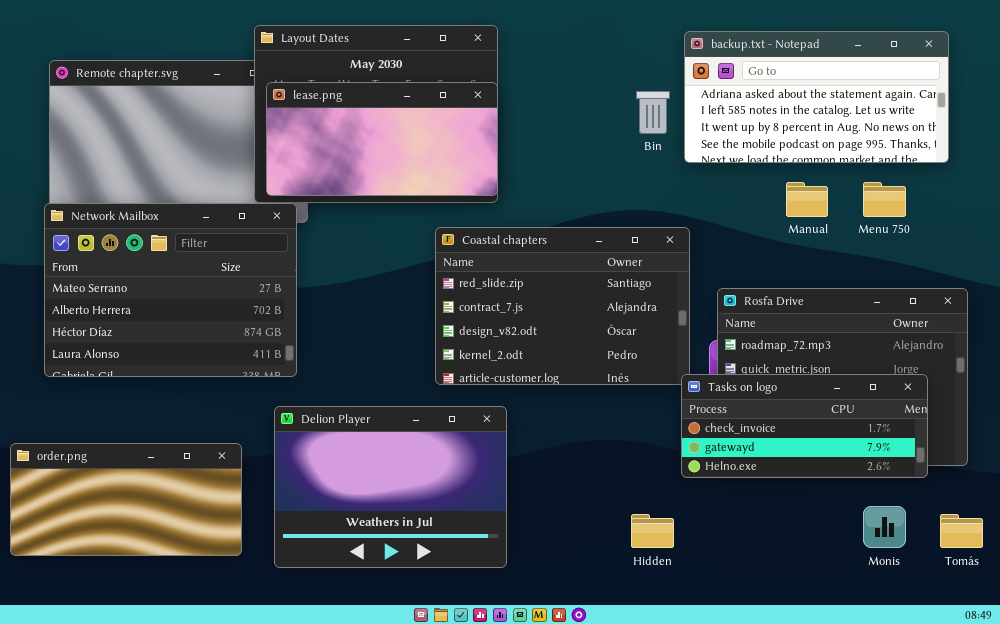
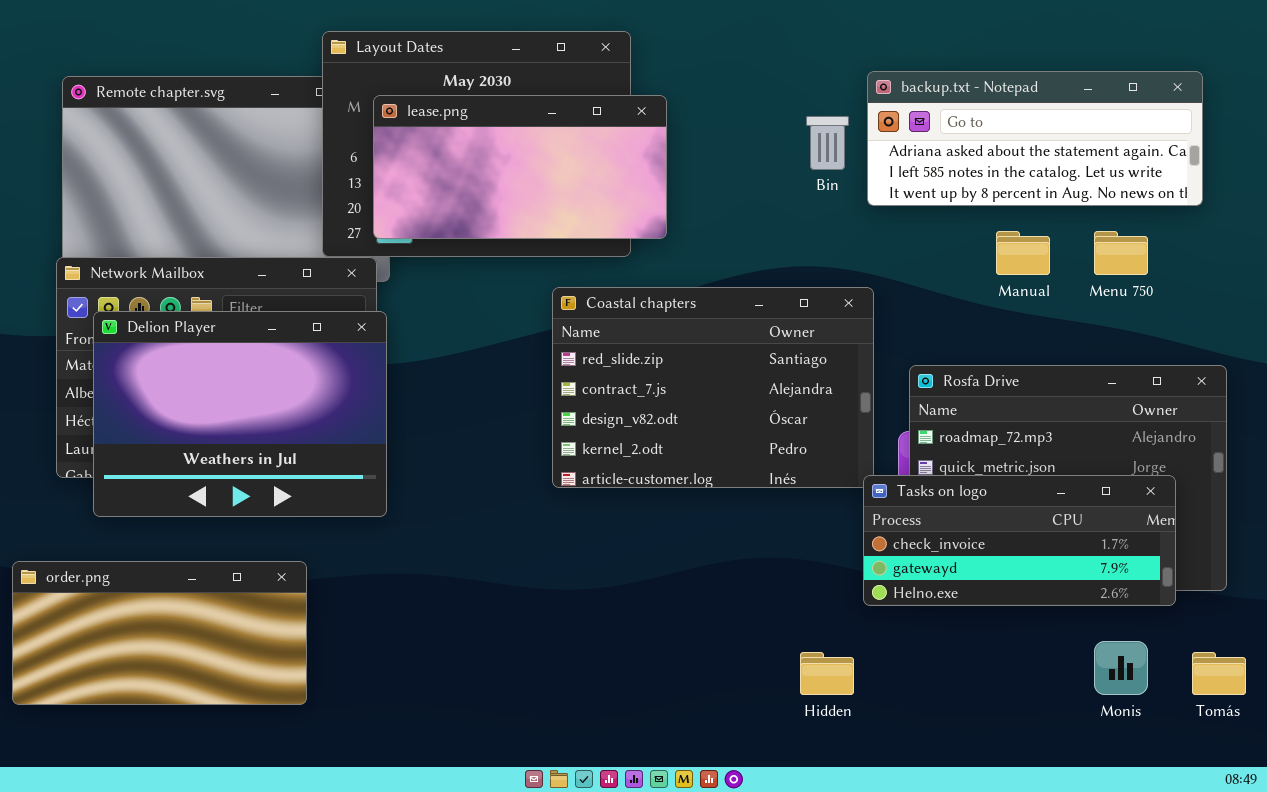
backup.txt - Notepad: [684,31,949,163] -> [867,71,1203,206], resized
lease.png: [266,82,498,196] -> [373,95,667,239], moved
Delion Player: [274,406,507,568] -> [93,311,387,517], moved

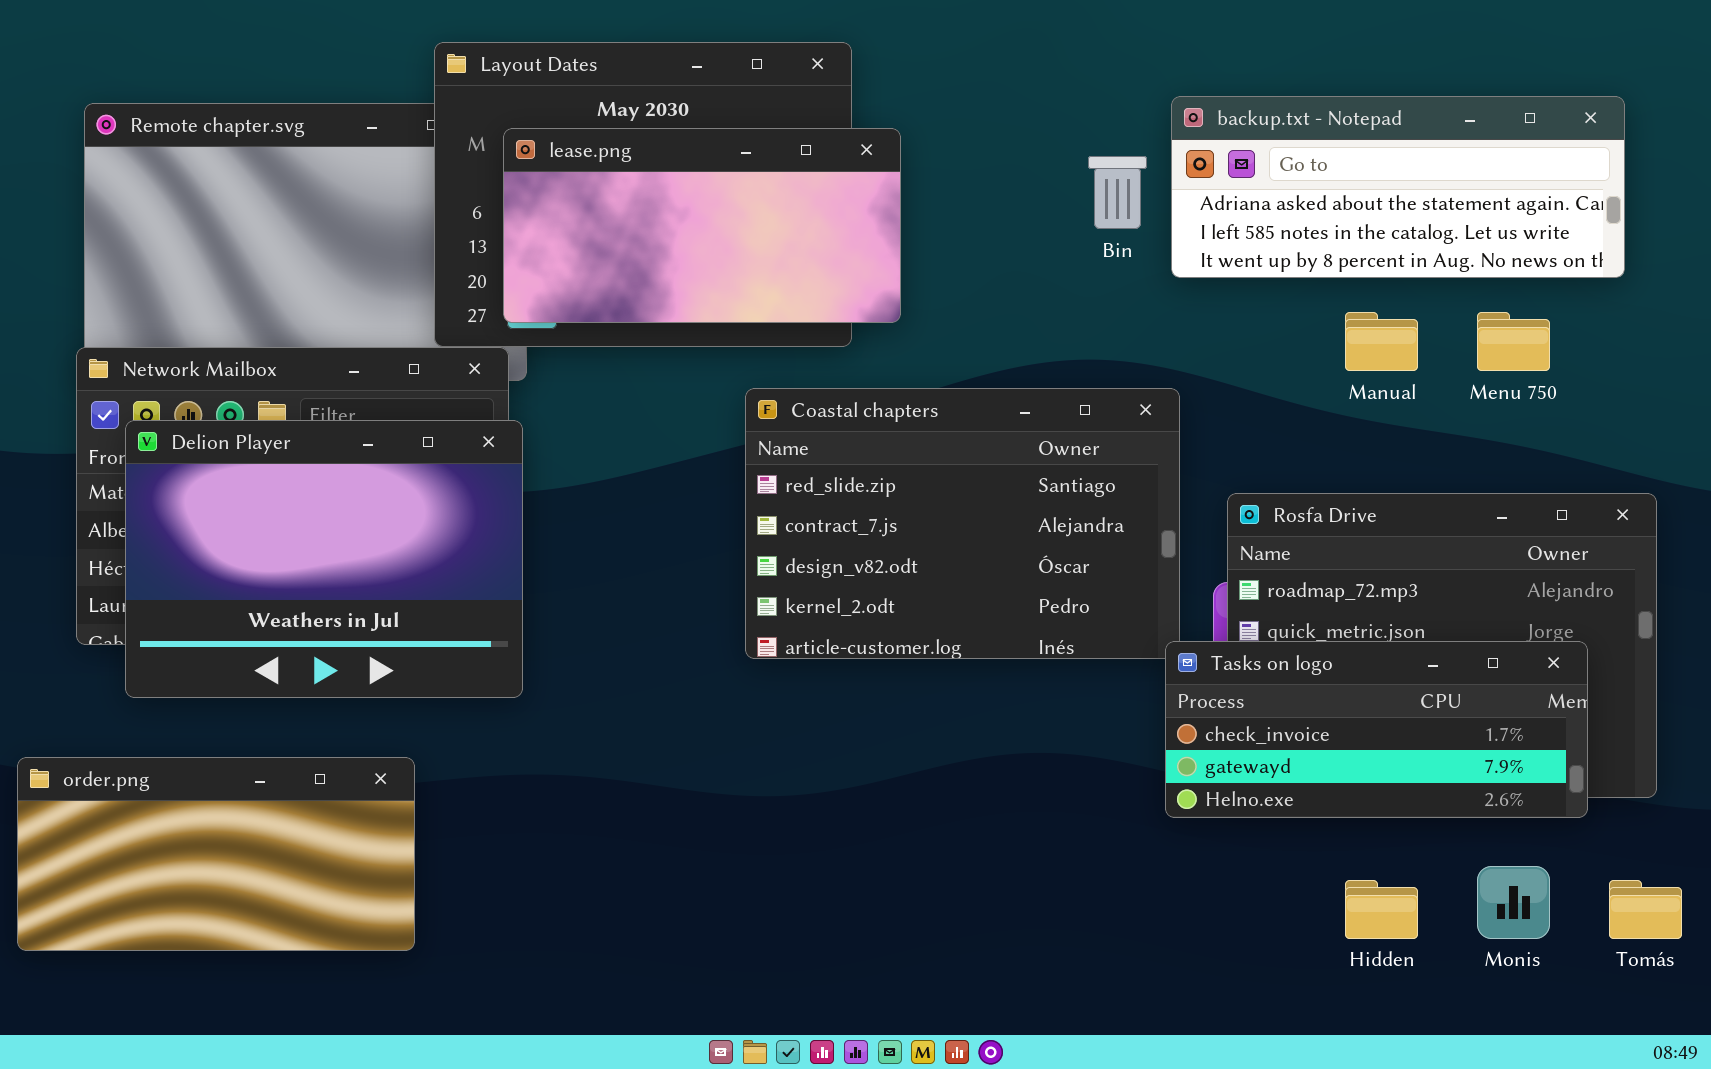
Hidden: [800,652,854,695] -> [1345,880,1418,939], moved

